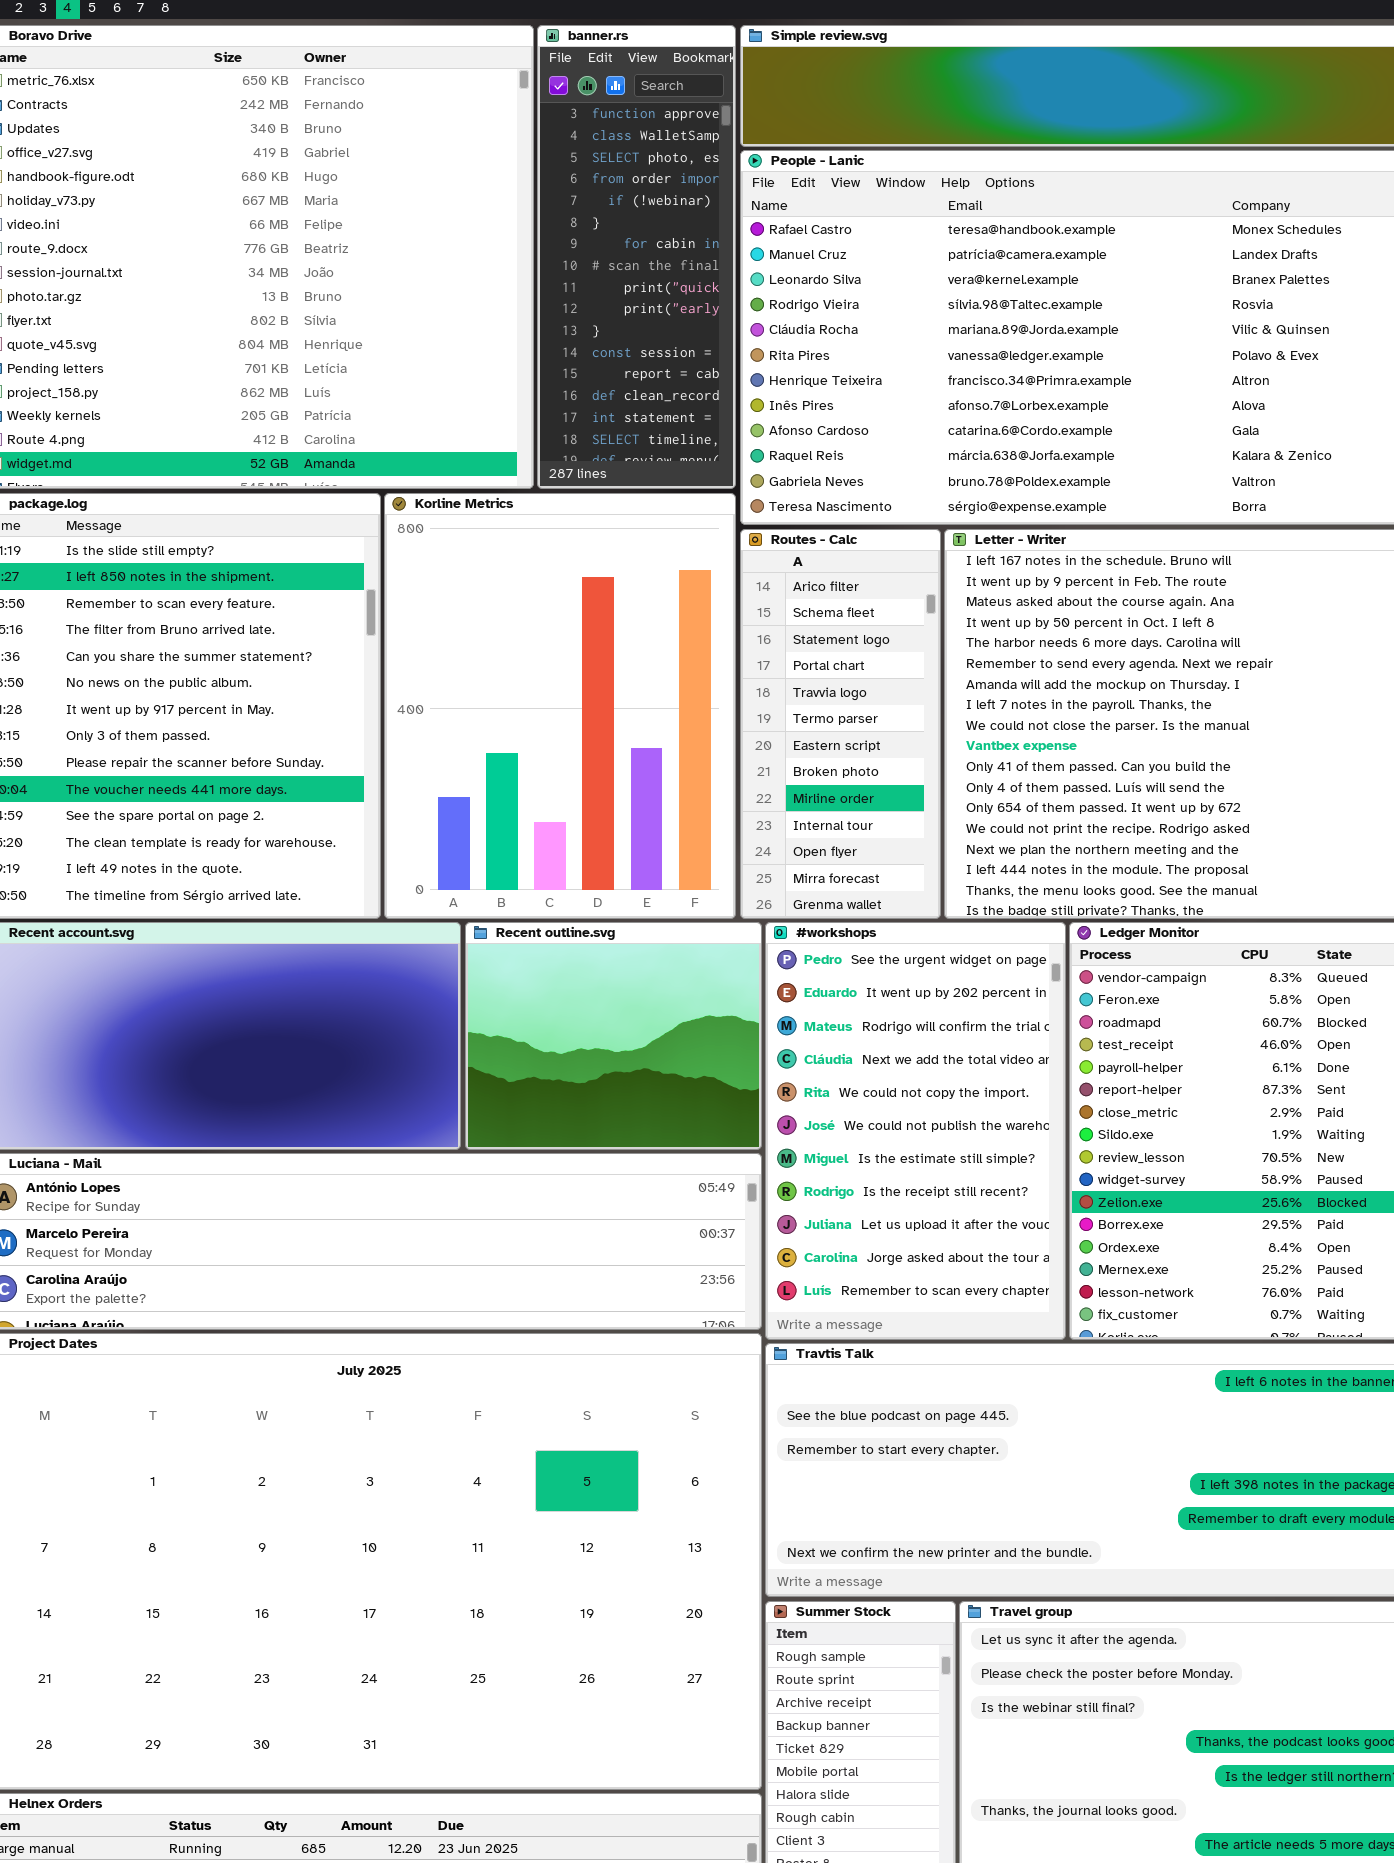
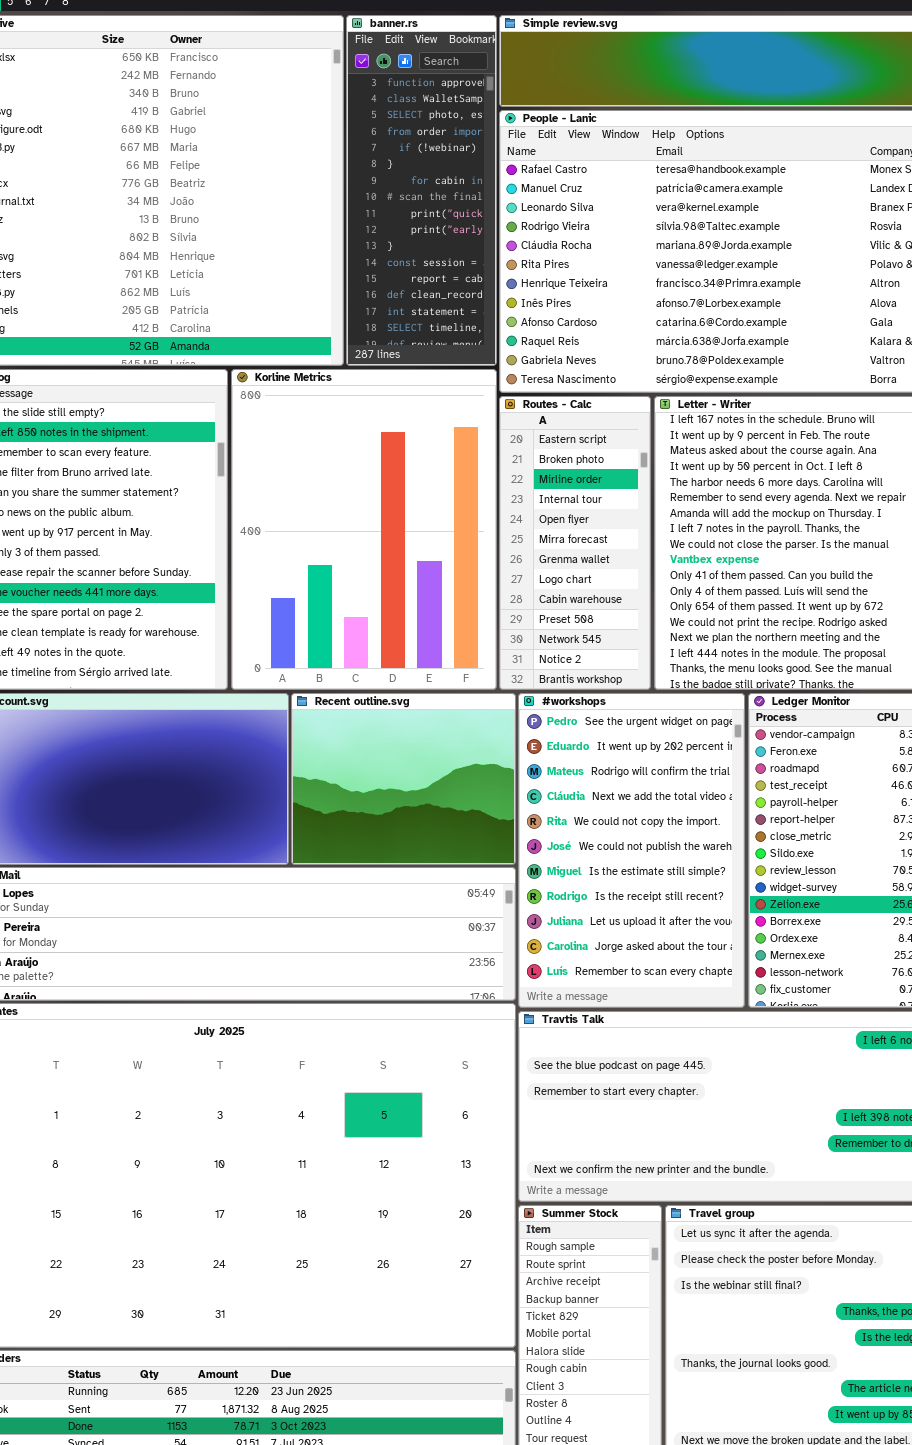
Routes - Calc: [740,529,941,919] -> [499,396,651,690], scrolled down 6 rows

